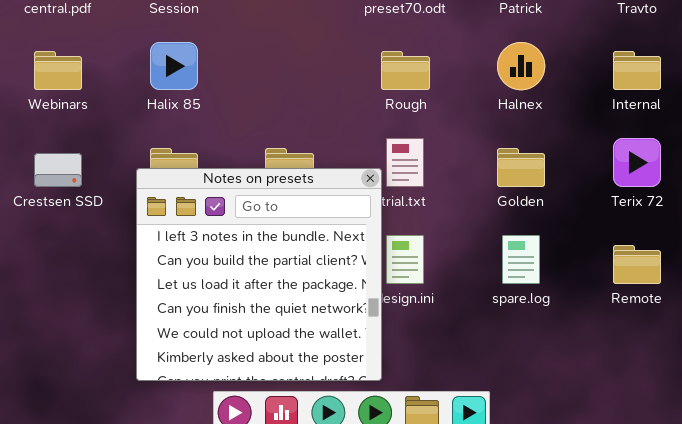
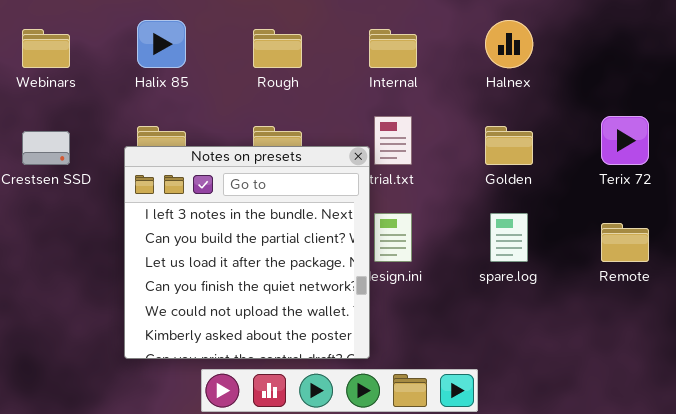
Rough: [381,51,430,90] -> [253,29,302,68], moved
Internal: [613,51,661,90] -> [369,29,417,68], moved

